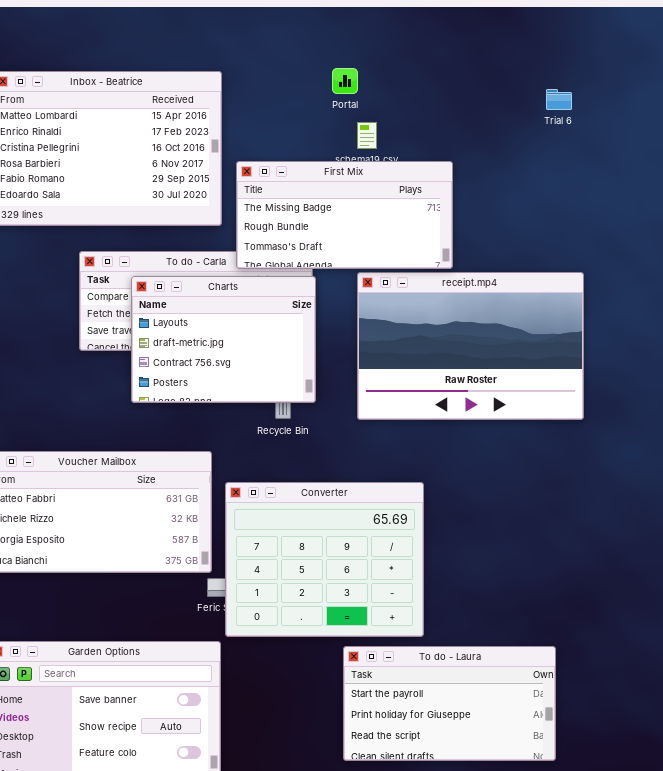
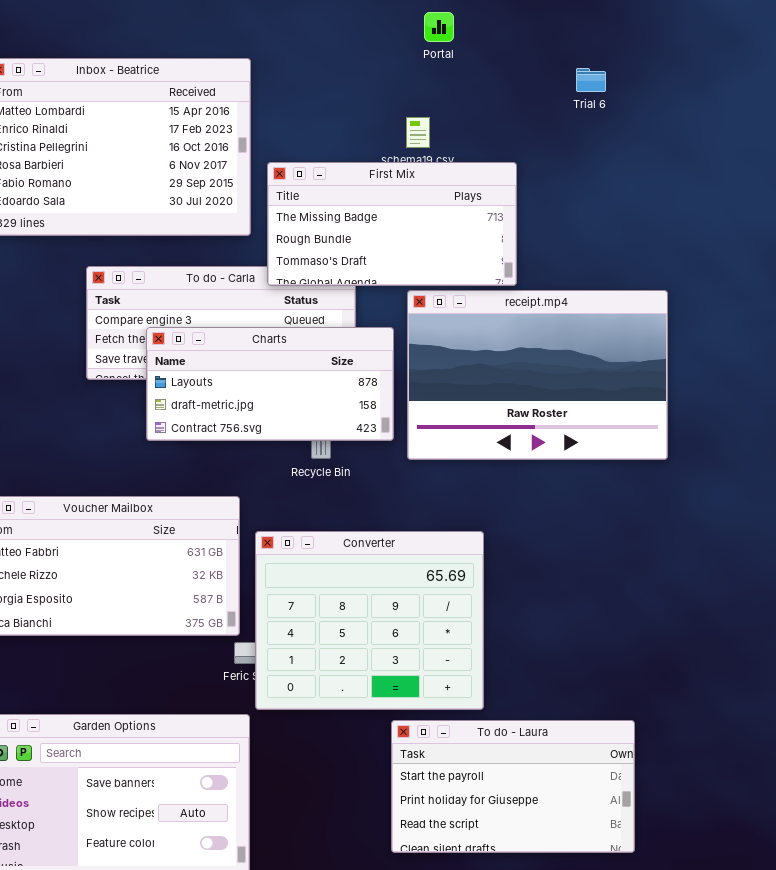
Portal: [332,68,358,94] -> [424,12,454,42], moved
Trial 6: [546,89,572,110] -> [576,68,606,92], moved
Charts: [131,276,316,403] -> [146,327,394,441], resized

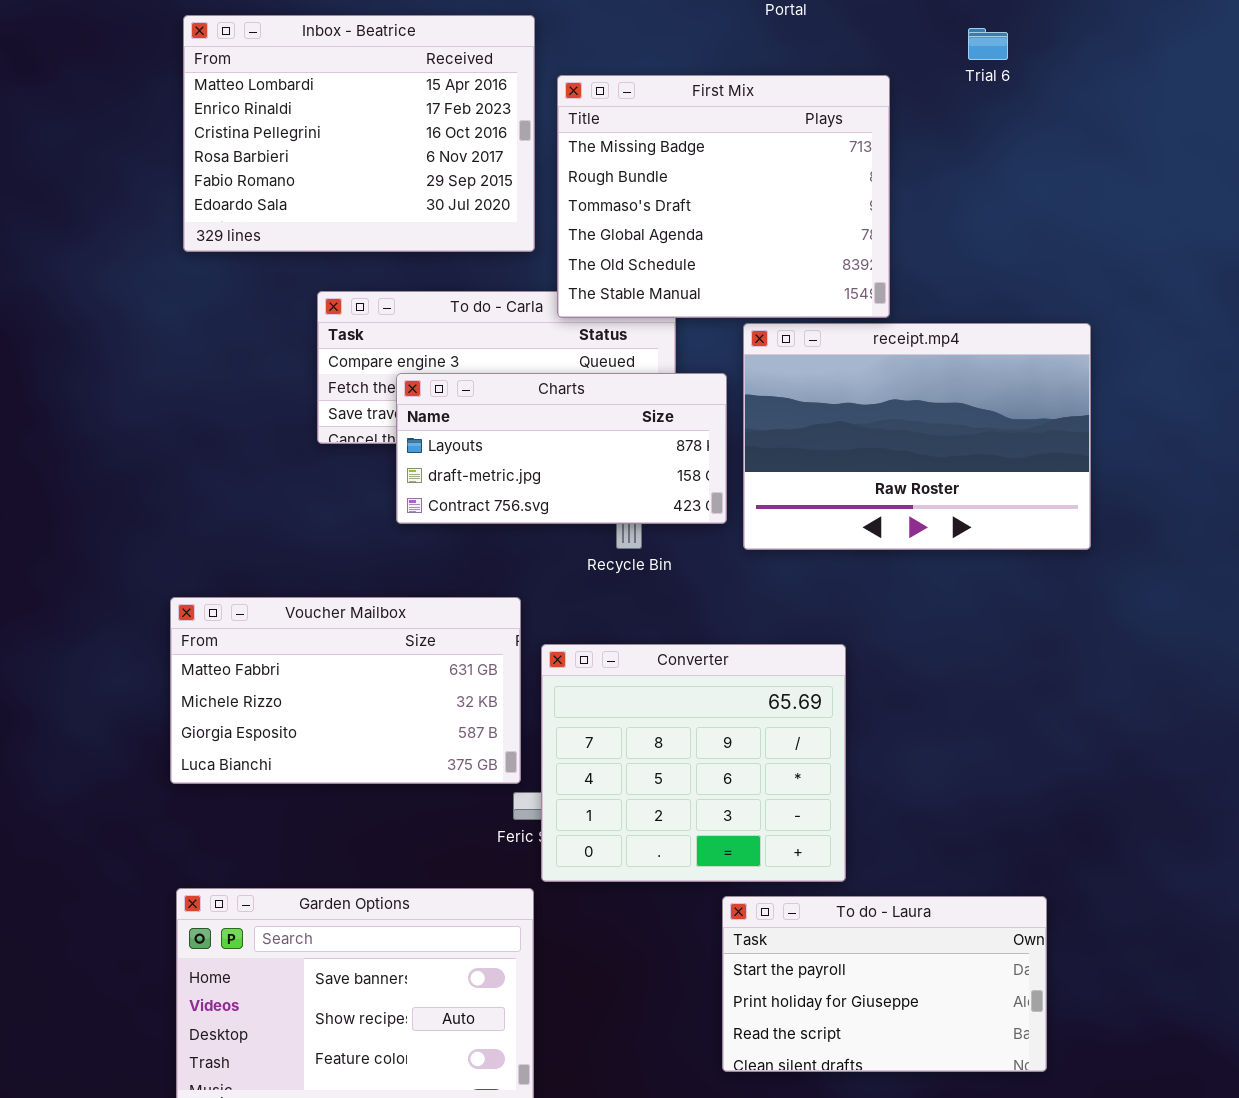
First Mix: [267,162,517,286] -> [557,75,890,318], resized

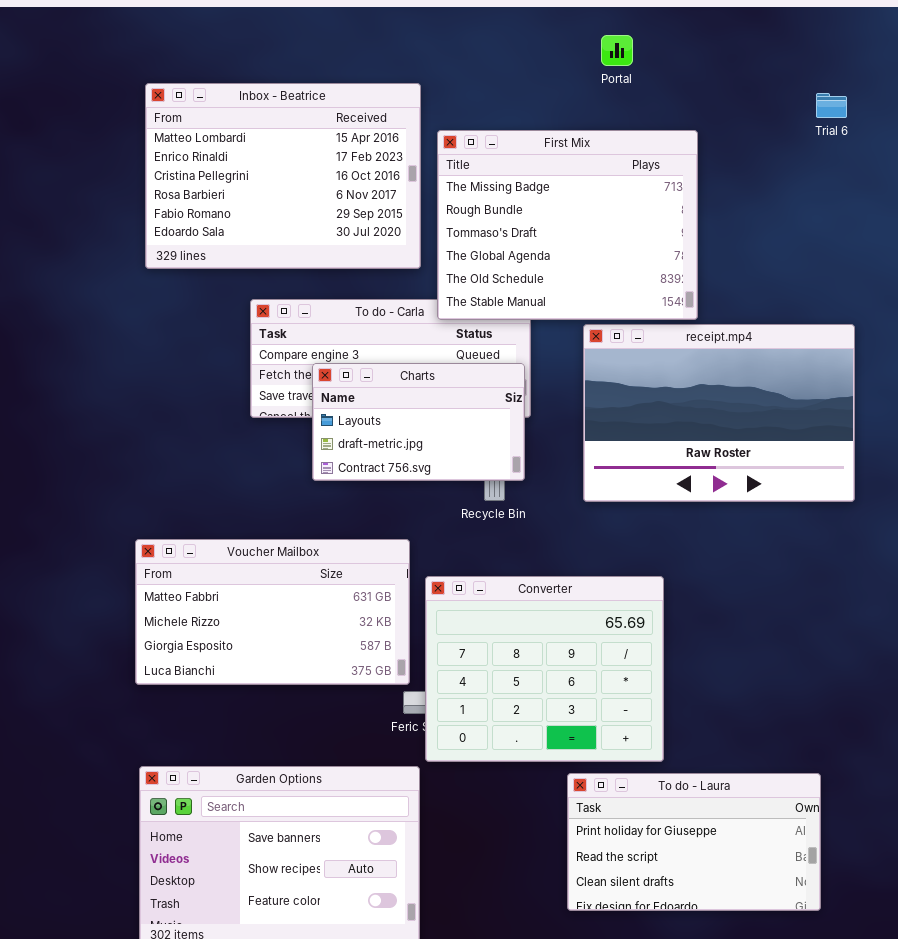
Trial 6: [968,28,1008,60] -> [816,93,847,118], moved
Charts: [396,373,727,524] -> [312,363,525,481], resized
To do - Laura: [722,896,1047,1072] -> [567,773,821,911], scrolled down 1 row

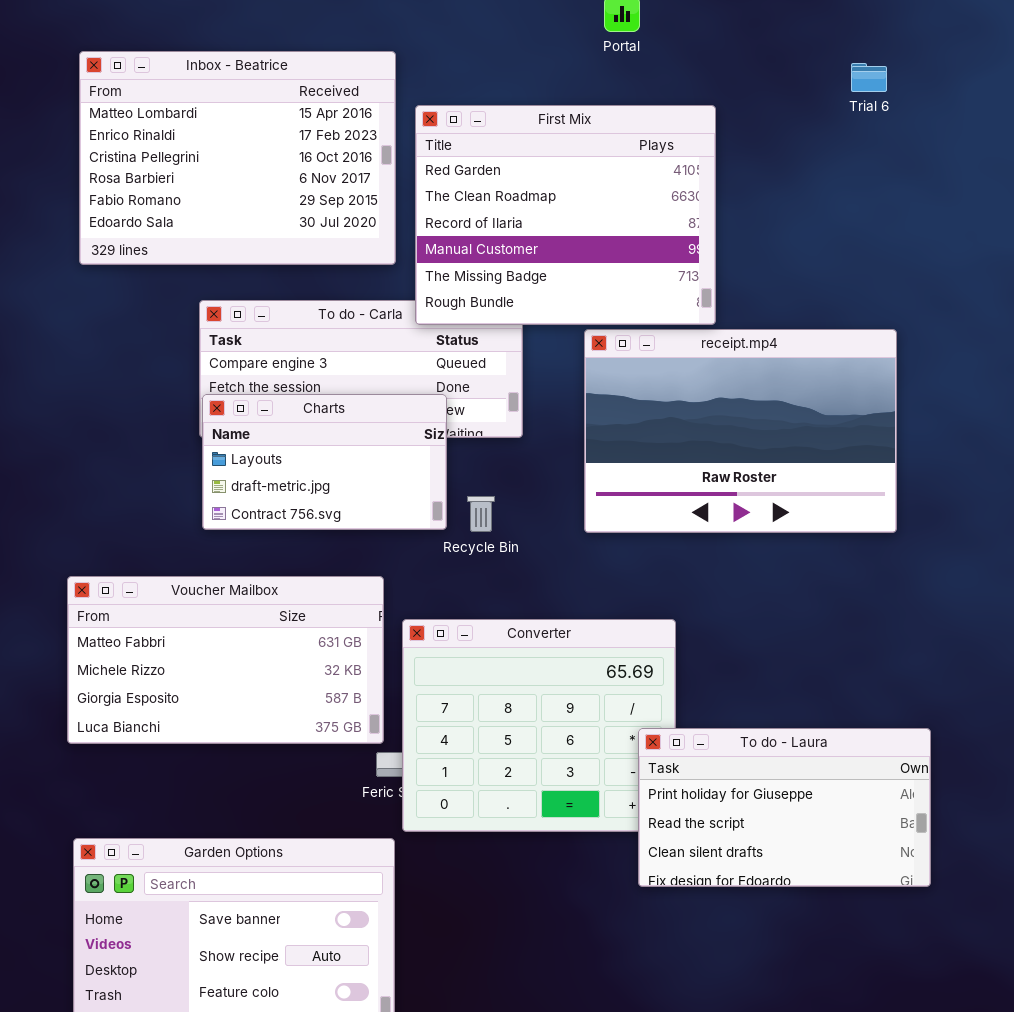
First Mix: [437,130,698,320] -> [415,105,716,325], scrolled up 4 rows
Charts: [312,363,525,481] -> [202,394,447,530], moved
To do - Laura: [567,773,821,911] -> [638,728,931,887], moved

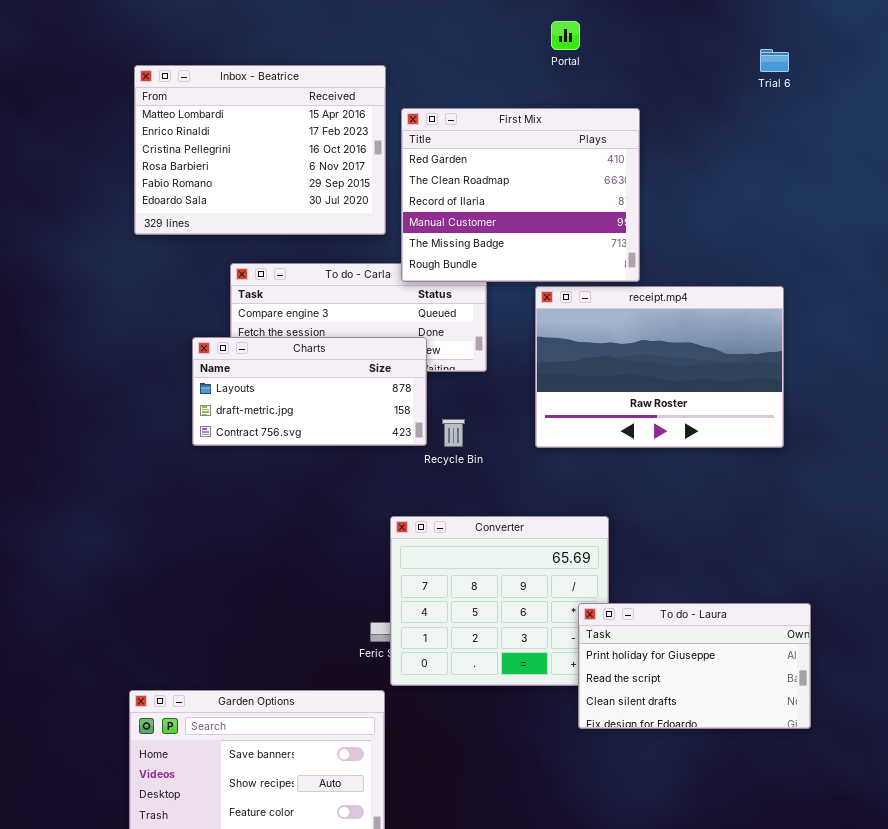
Trial 6: [851,63,887,92] -> [760,49,789,72], moved
Charts: [202,394,447,530] -> [192,337,427,446], resized
Voucher Mailbox: [67,576,384,744] -> none, closed

